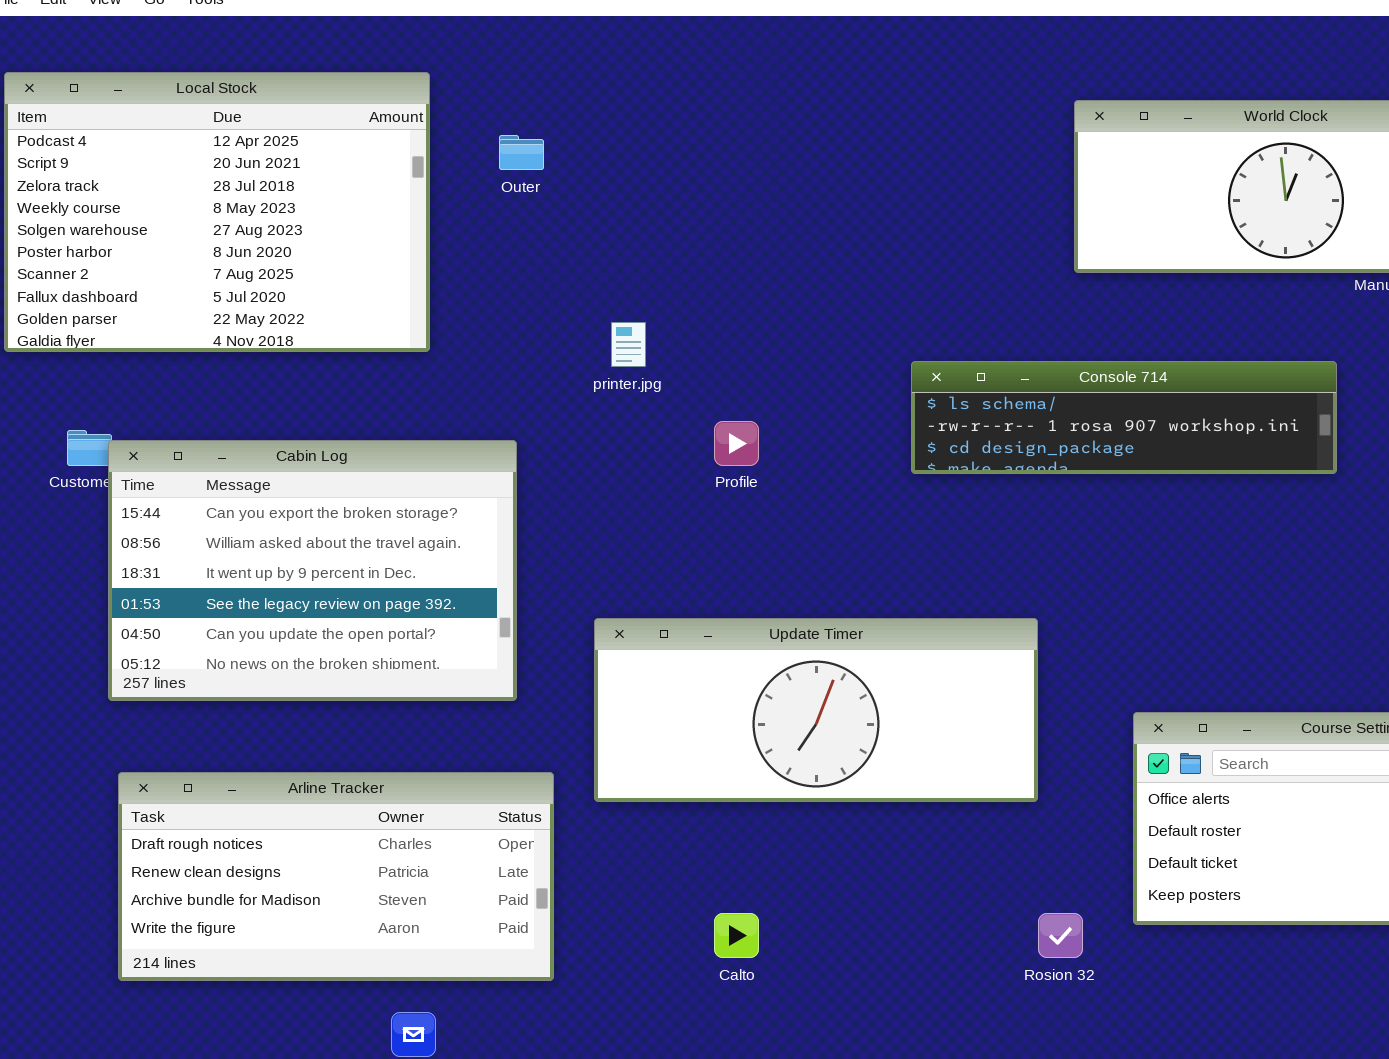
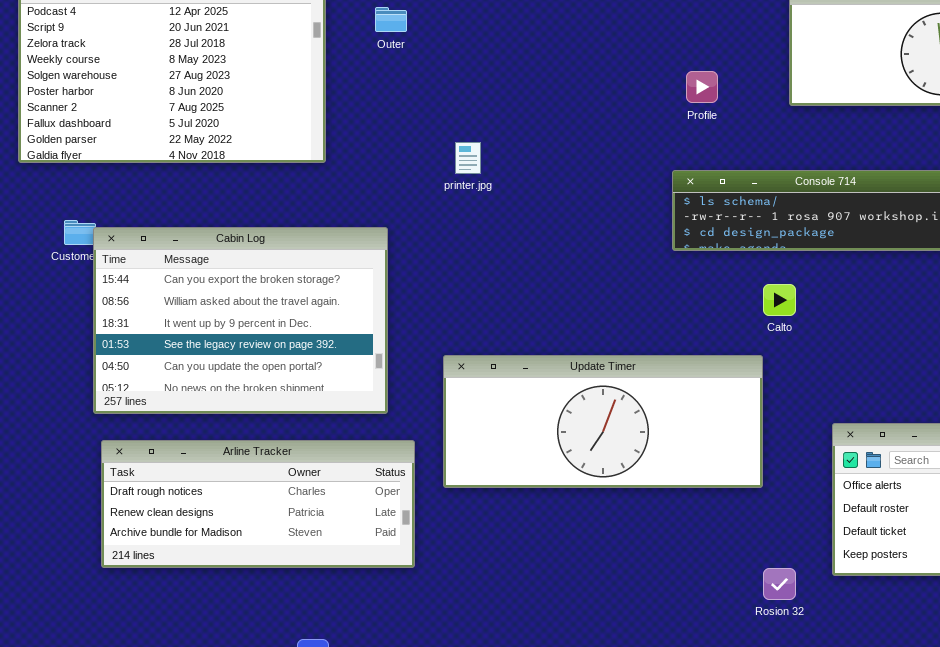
Profile: [714,421,759,466] -> [686,71,718,103], moved
Arline Tracker: [118,772,554,981] -> [101,440,415,568], moved, resized
Calto: [714,913,759,958] -> [763,284,796,316], moved

